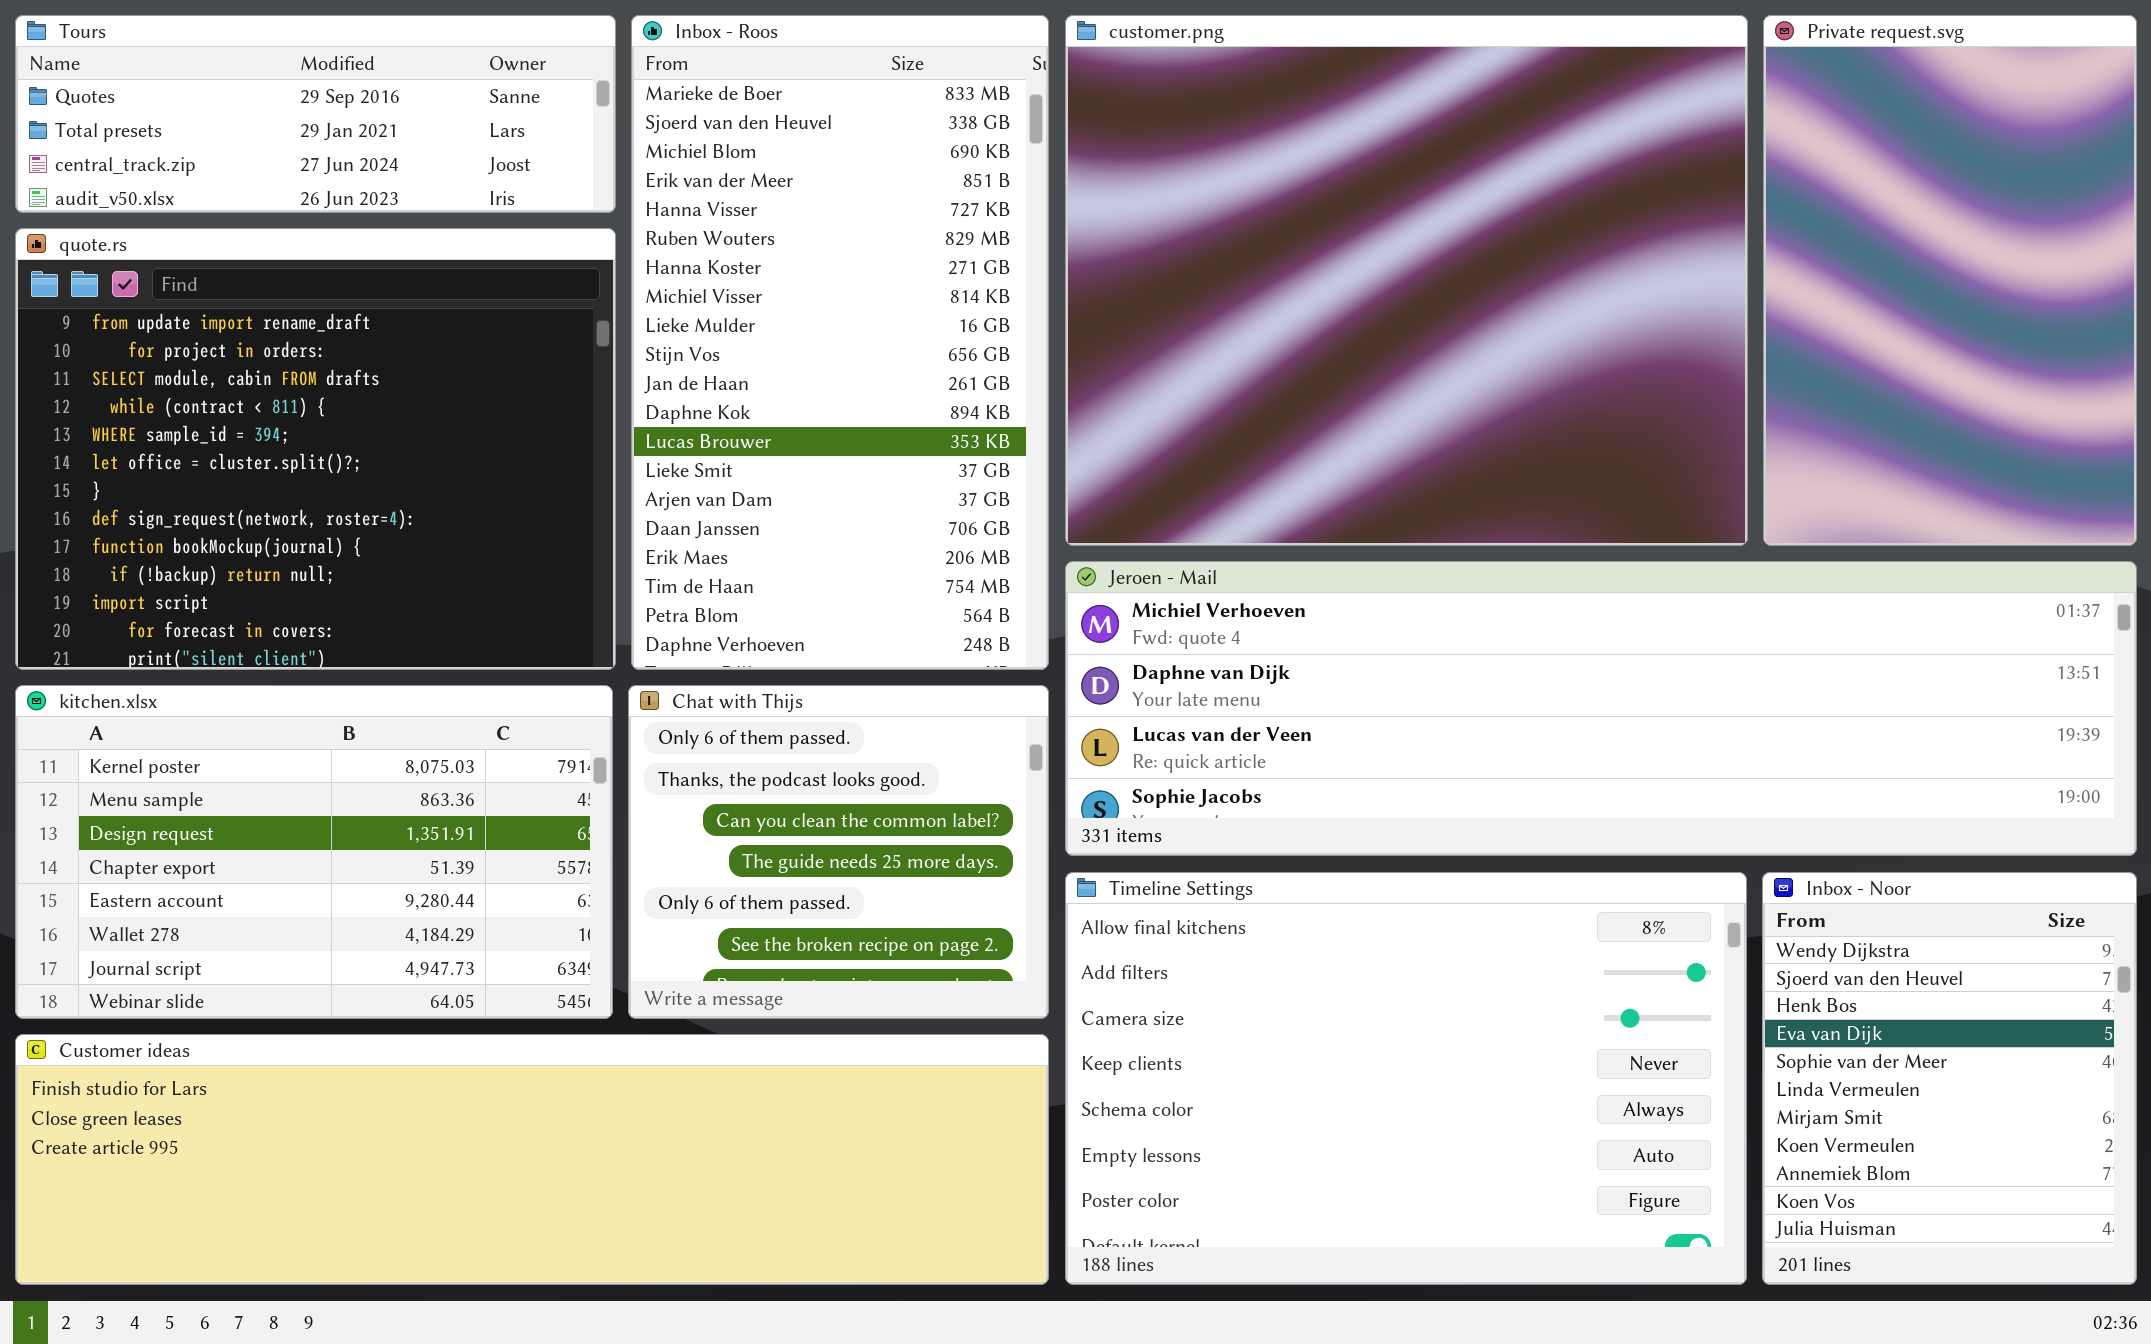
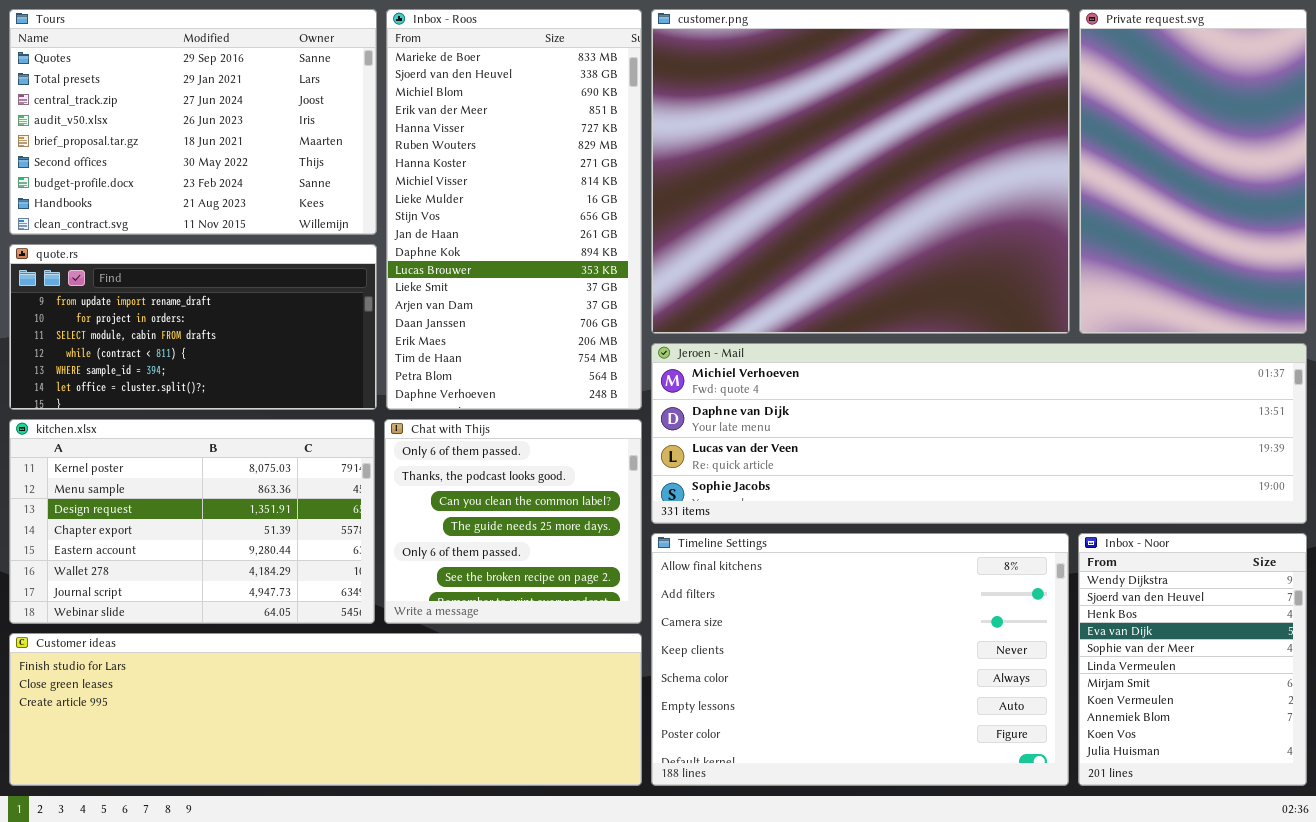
Tours: [15,15,616,213] -> [9,9,377,235], resized
quote.rs: [15,228,616,670] -> [9,244,377,410], resized

